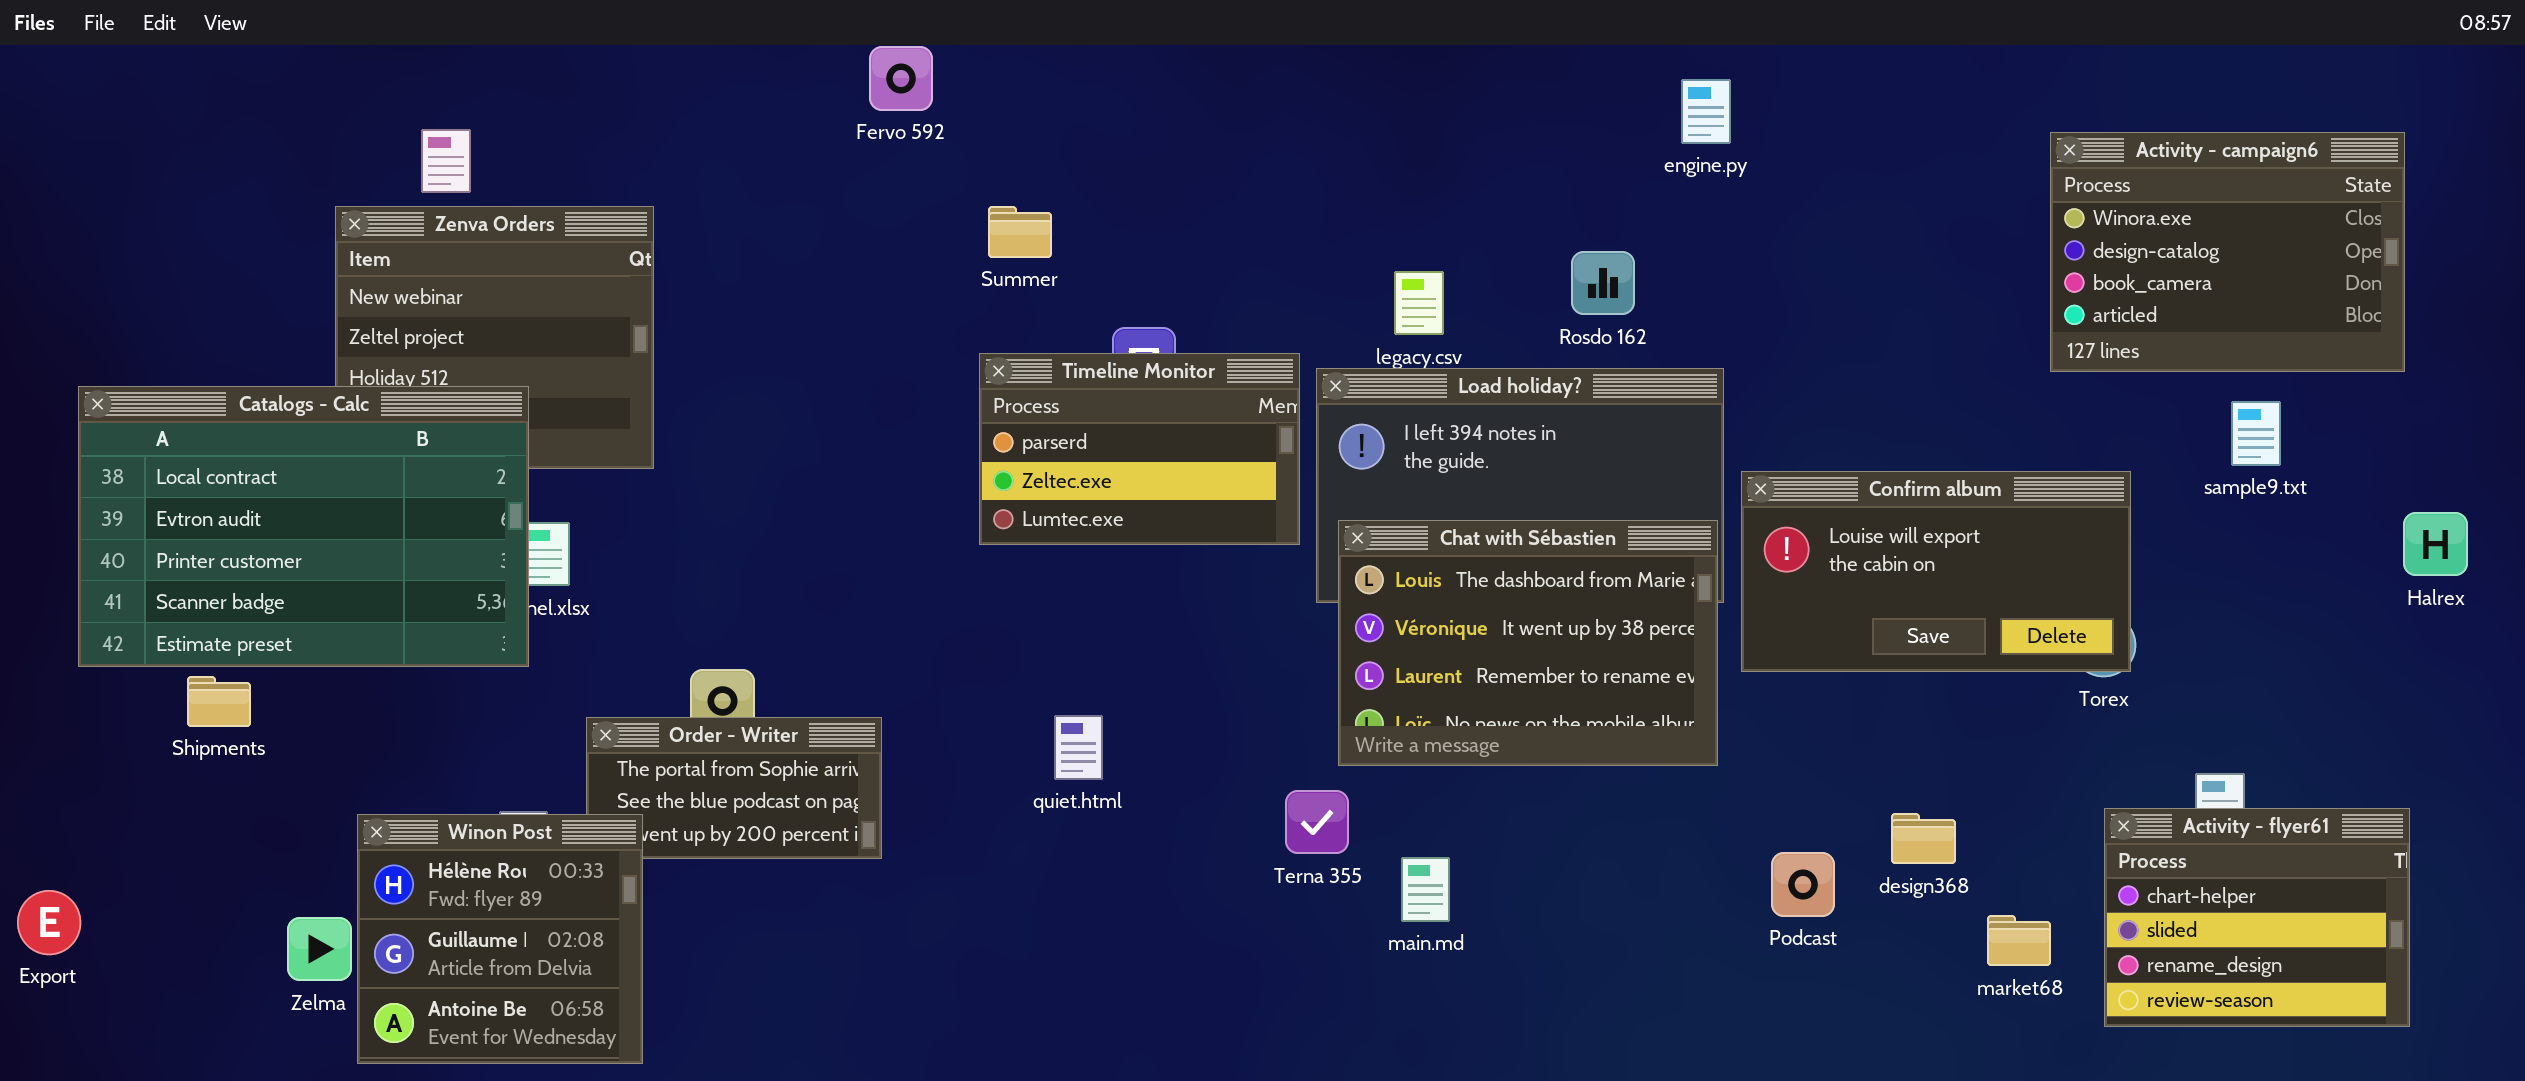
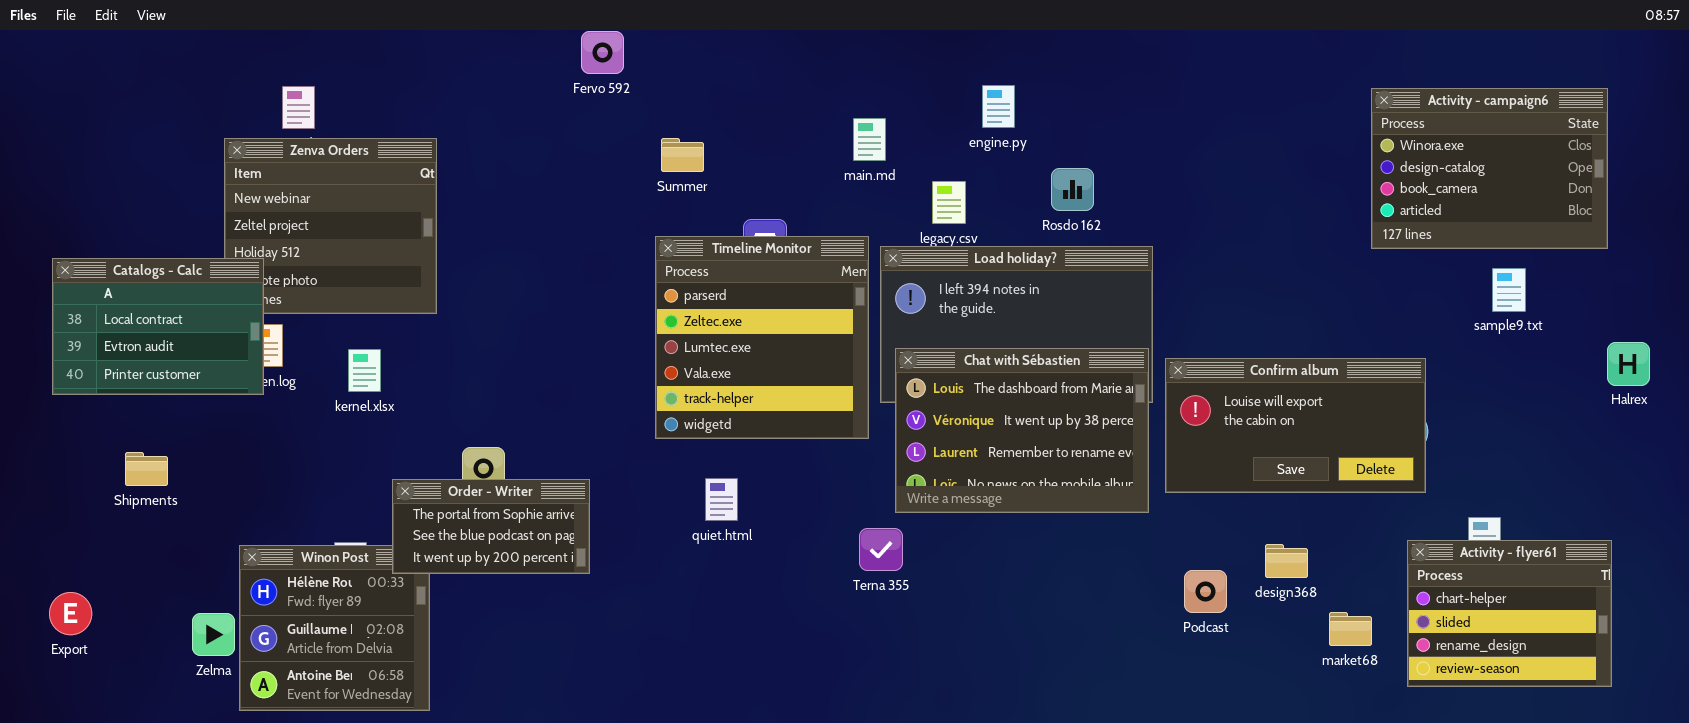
engine.py: [1681,79,1731,144] -> [982,85,1015,128], moved
Timeline Monitor: [979,353,1300,545] -> [655,236,869,439], resized
Catalogs - Calc: [78,386,529,667] -> [52,258,264,395], resized
Confirm album: [1741,471,2131,672] -> [1165,358,1426,493], moved
Order - Writer: [586,717,882,859] -> [392,479,590,574], raised
main.md: [1401,857,1450,922] -> [853,118,886,161], moved
Export: [17,890,81,955] -> [49,592,92,635], moved

